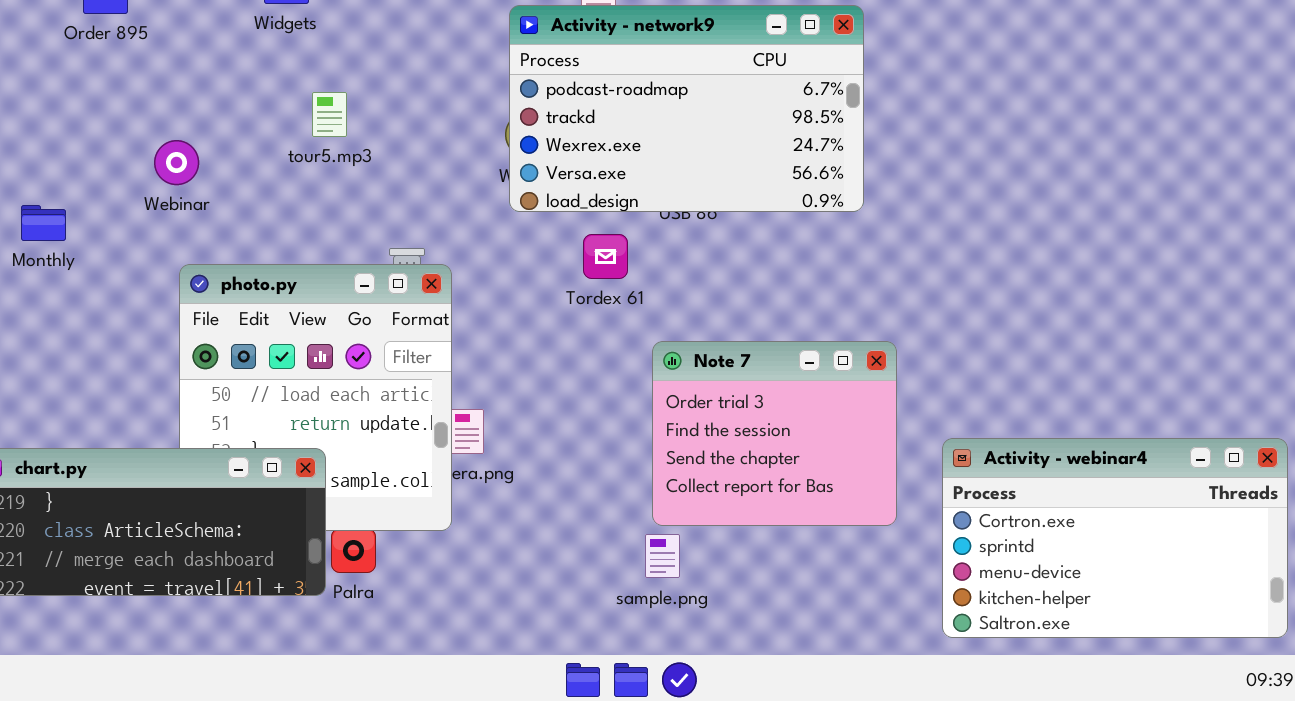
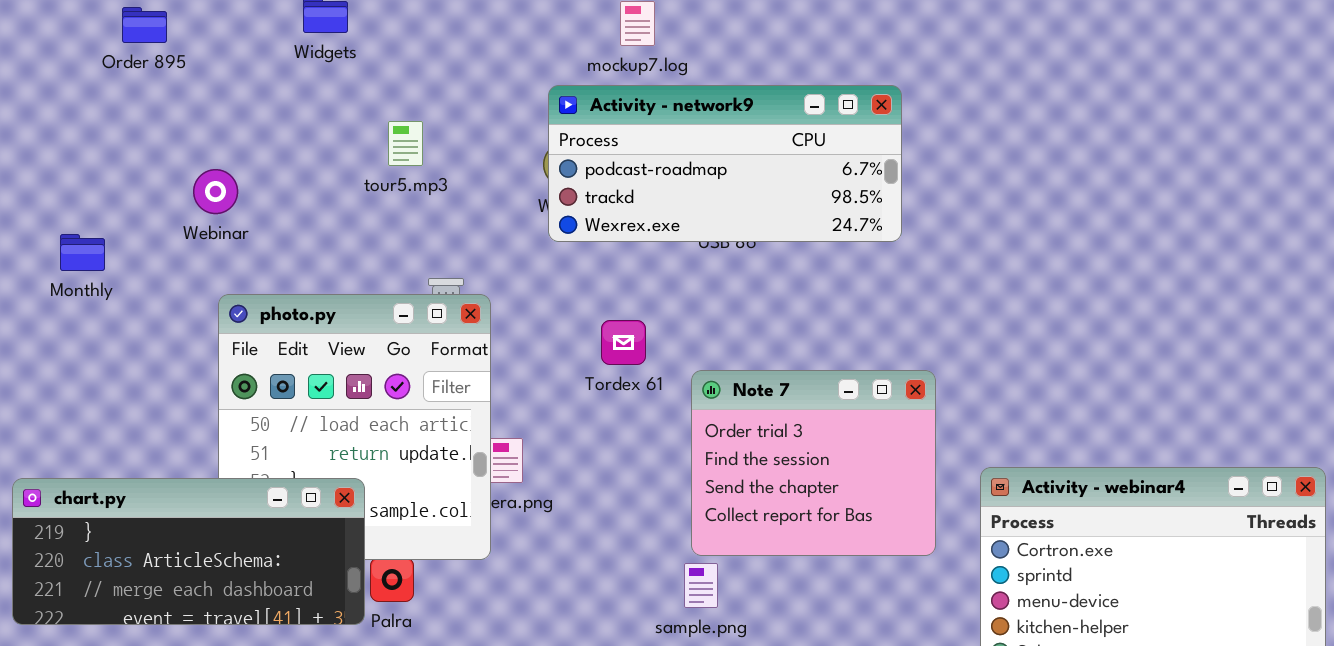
Activity - network9: [509,5,864,212] -> [548,85,902,242], resized
tour5.mp3: [312,92,347,137] -> [388,121,423,166], moved
Tordex 61: [583,234,628,279] -> [601,320,646,365], moved

